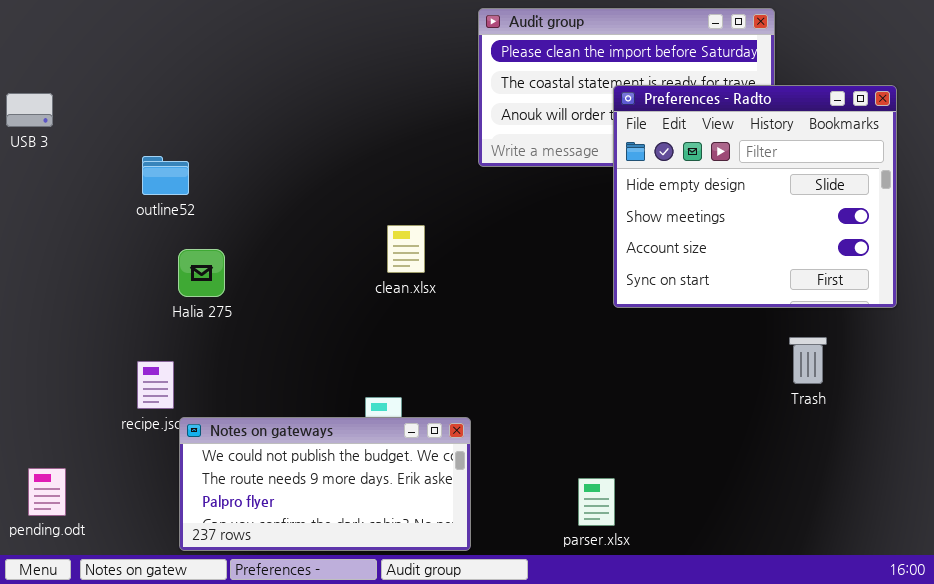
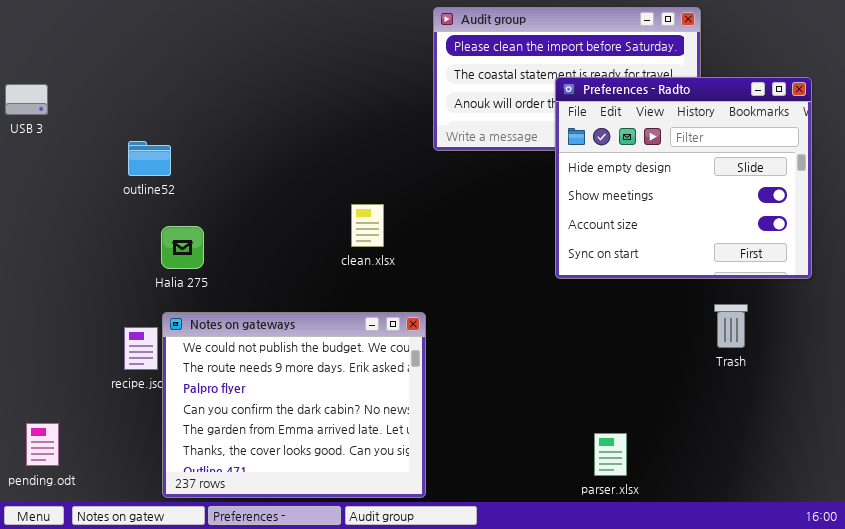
Notes on gateways: [179,417,471,551] -> [162,312,426,498], resized
parser.xlsx: [578,478,615,526] -> [594,433,627,476], moved

